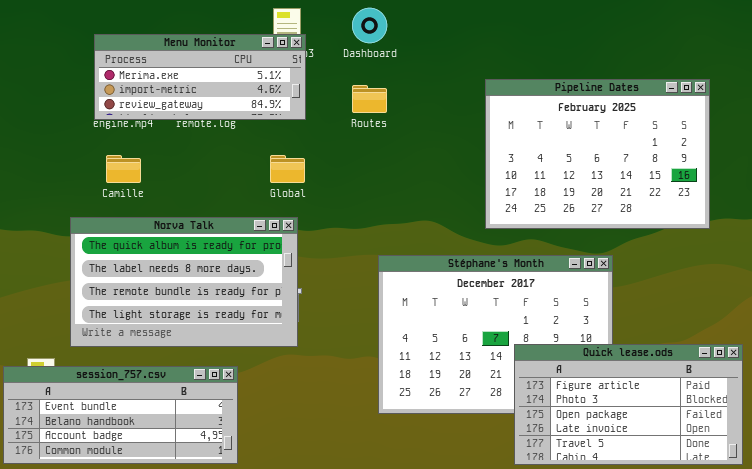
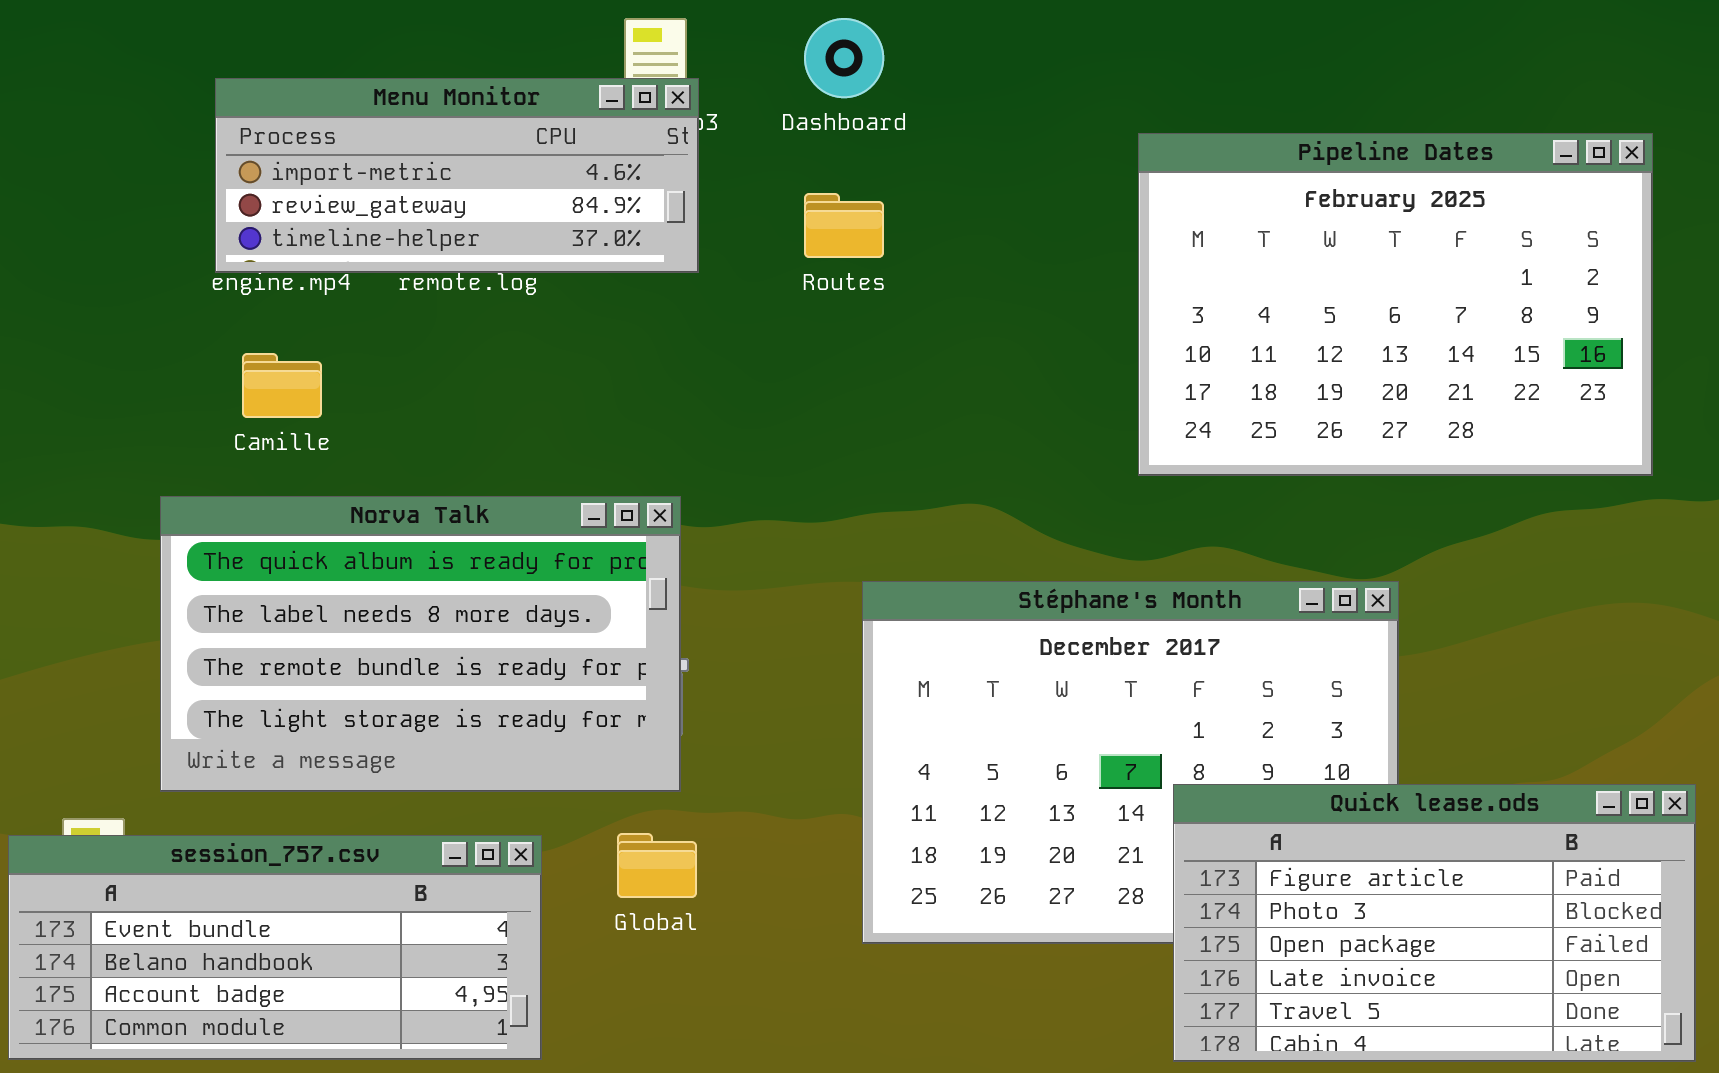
Menu Monitor: [94,34,306,120] -> [215,78,699,273], scrolled down 1 row
Pipeline Dates: [485,79,710,229] -> [1138,133,1653,476], moved
Global: [270,155,305,183] -> [617,833,697,898], moved

